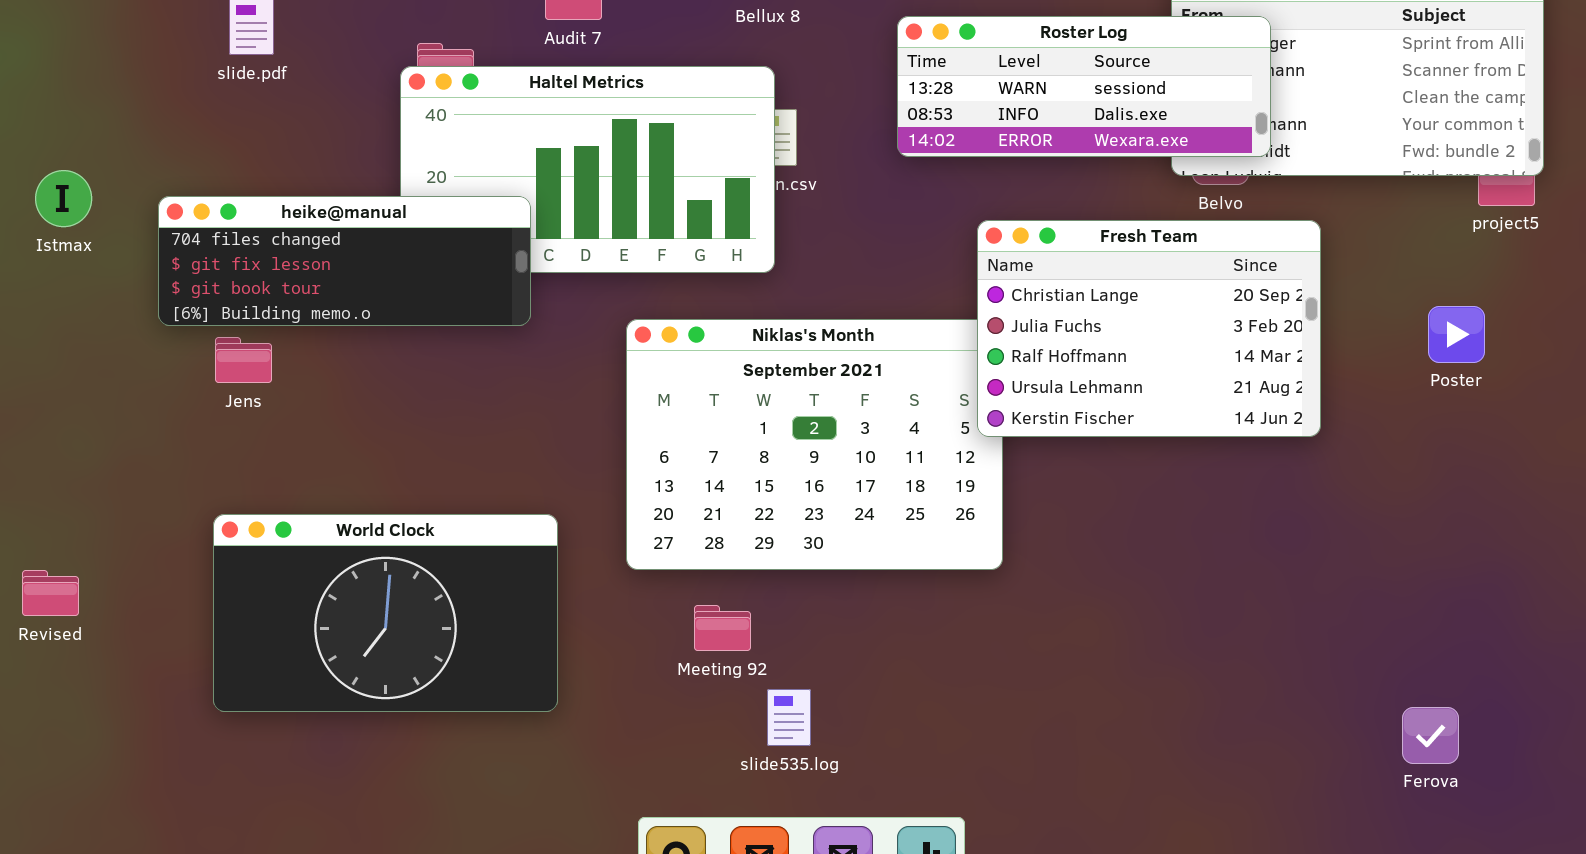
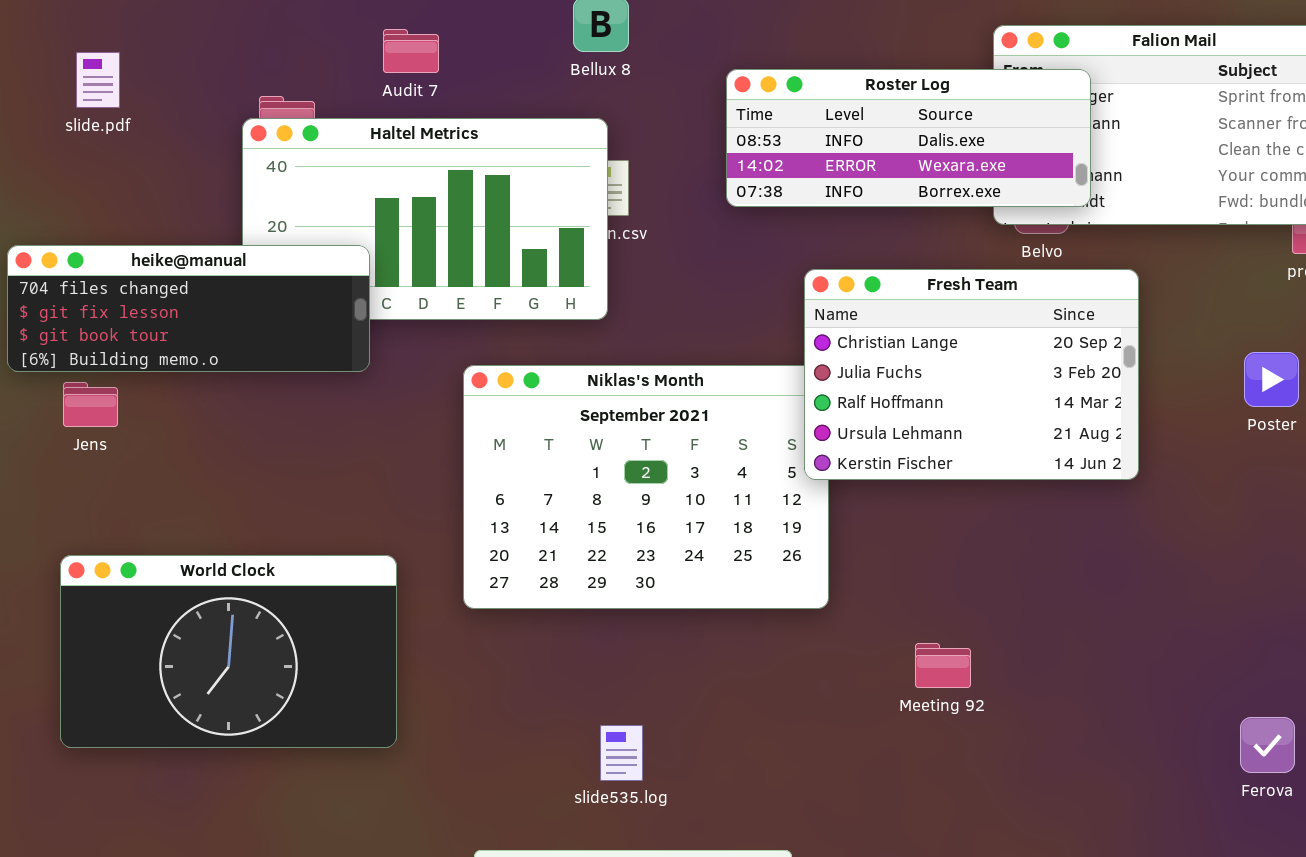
Roster Log: [897,16,1271,157] -> [726,69,1091,207], scrolled down 1 row
Meeting 92: [694,605,751,651] -> [915,643,971,688], moved
Ferova: [1402,707,1459,764] -> [1240,717,1295,773], moved

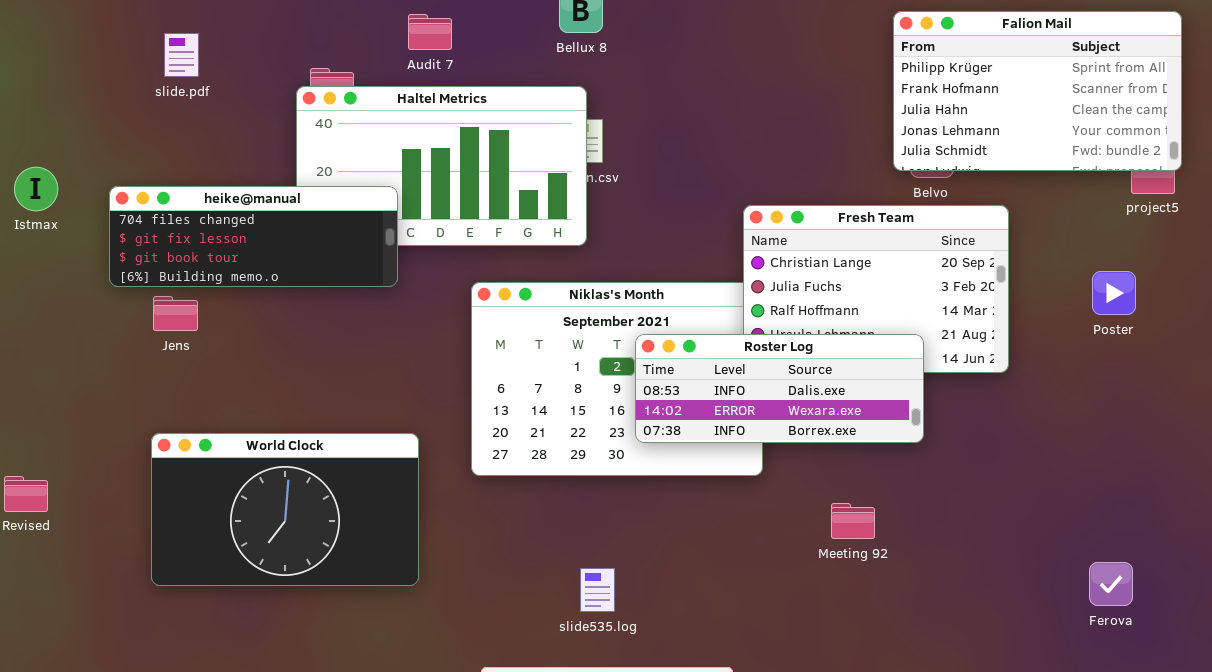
Roster Log: [726,69,1091,207] -> [635,334,924,443], moved

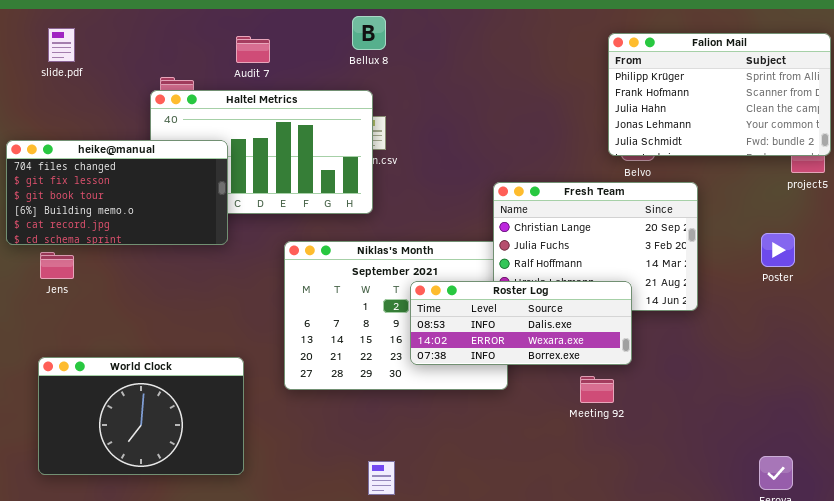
slide.pdf: [164,33,199,77] -> [48,28,75,62], moved
heike@manual: [109,186,398,287] -> [6,140,228,245], resized
Meeting 92: [831,503,875,539] -> [580,376,614,403], moved

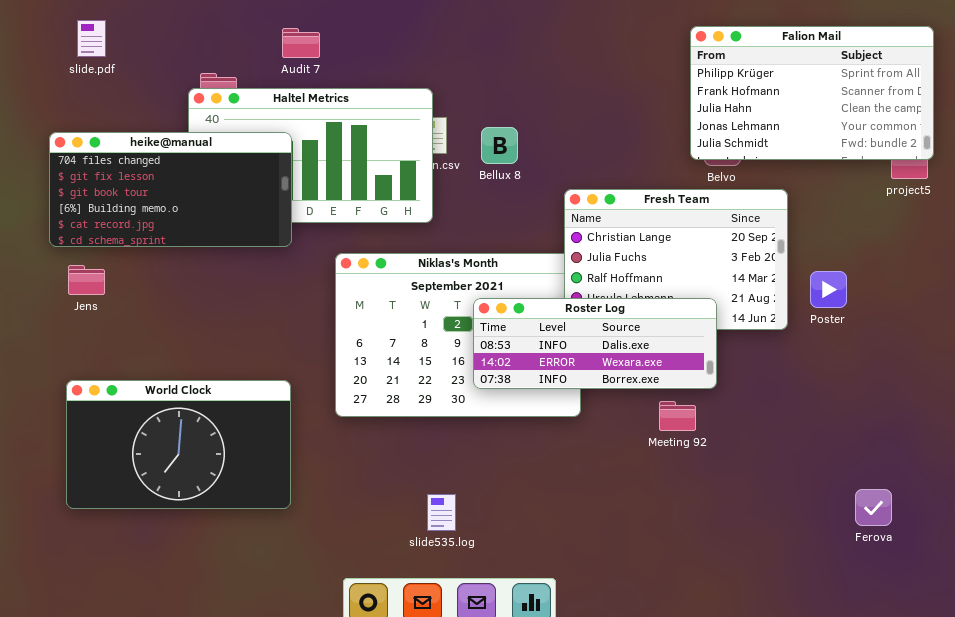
Bellux 8: [352,16,386,50] -> [481,127,518,164], moved
heike@manual: [6,140,228,245] -> [49,132,292,247], moved
Poster: [761,233,795,267] -> [810,271,847,308], moved

